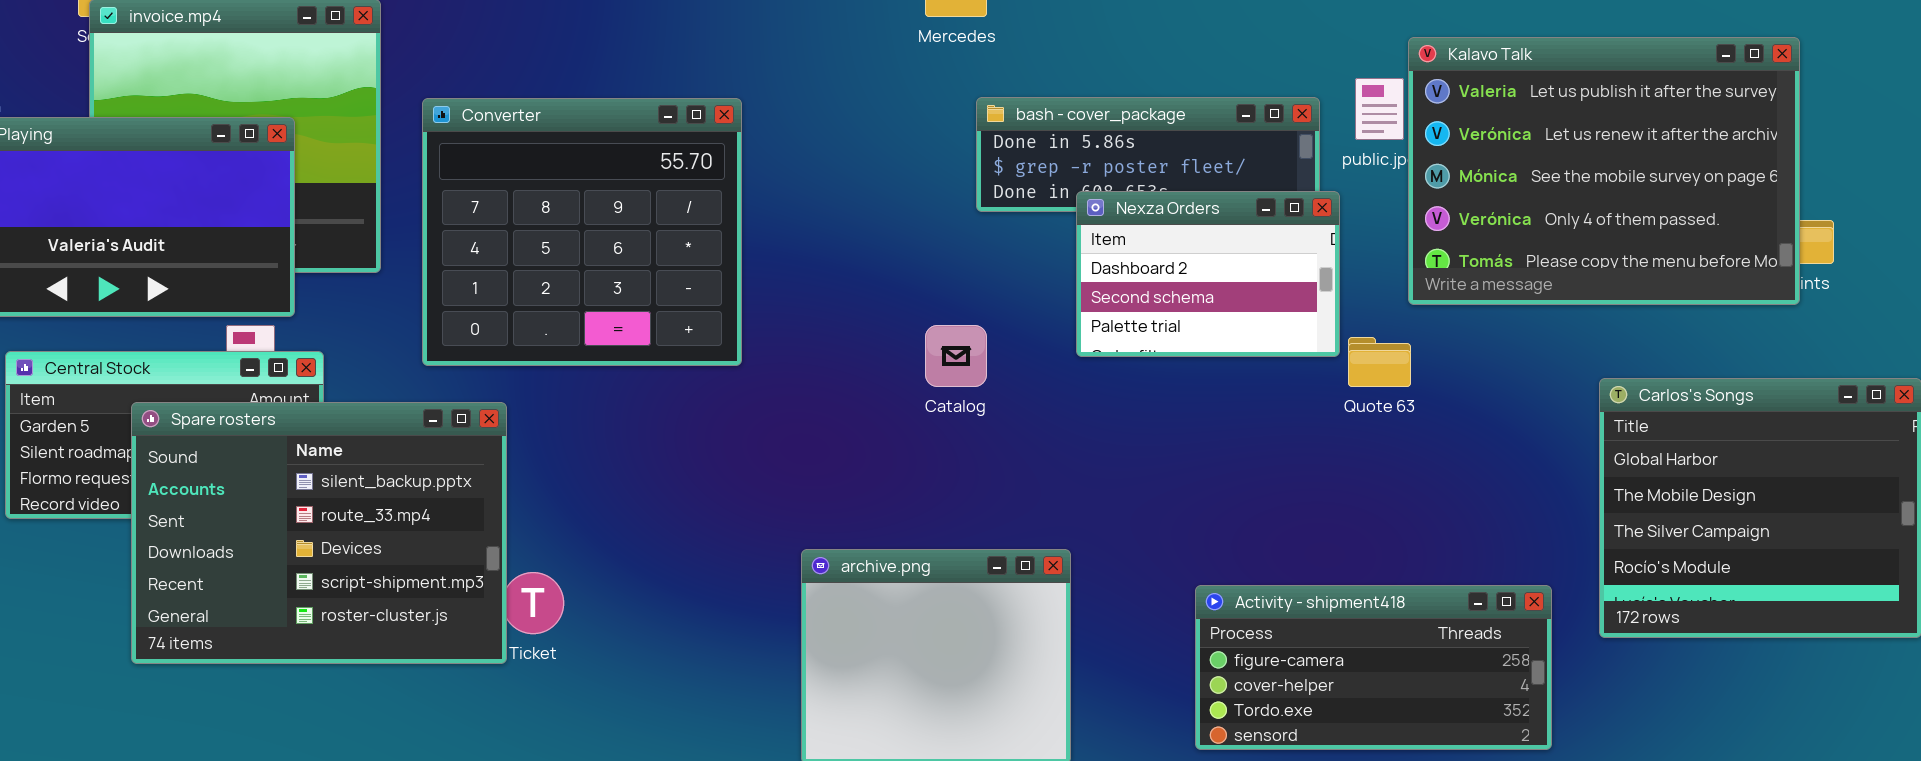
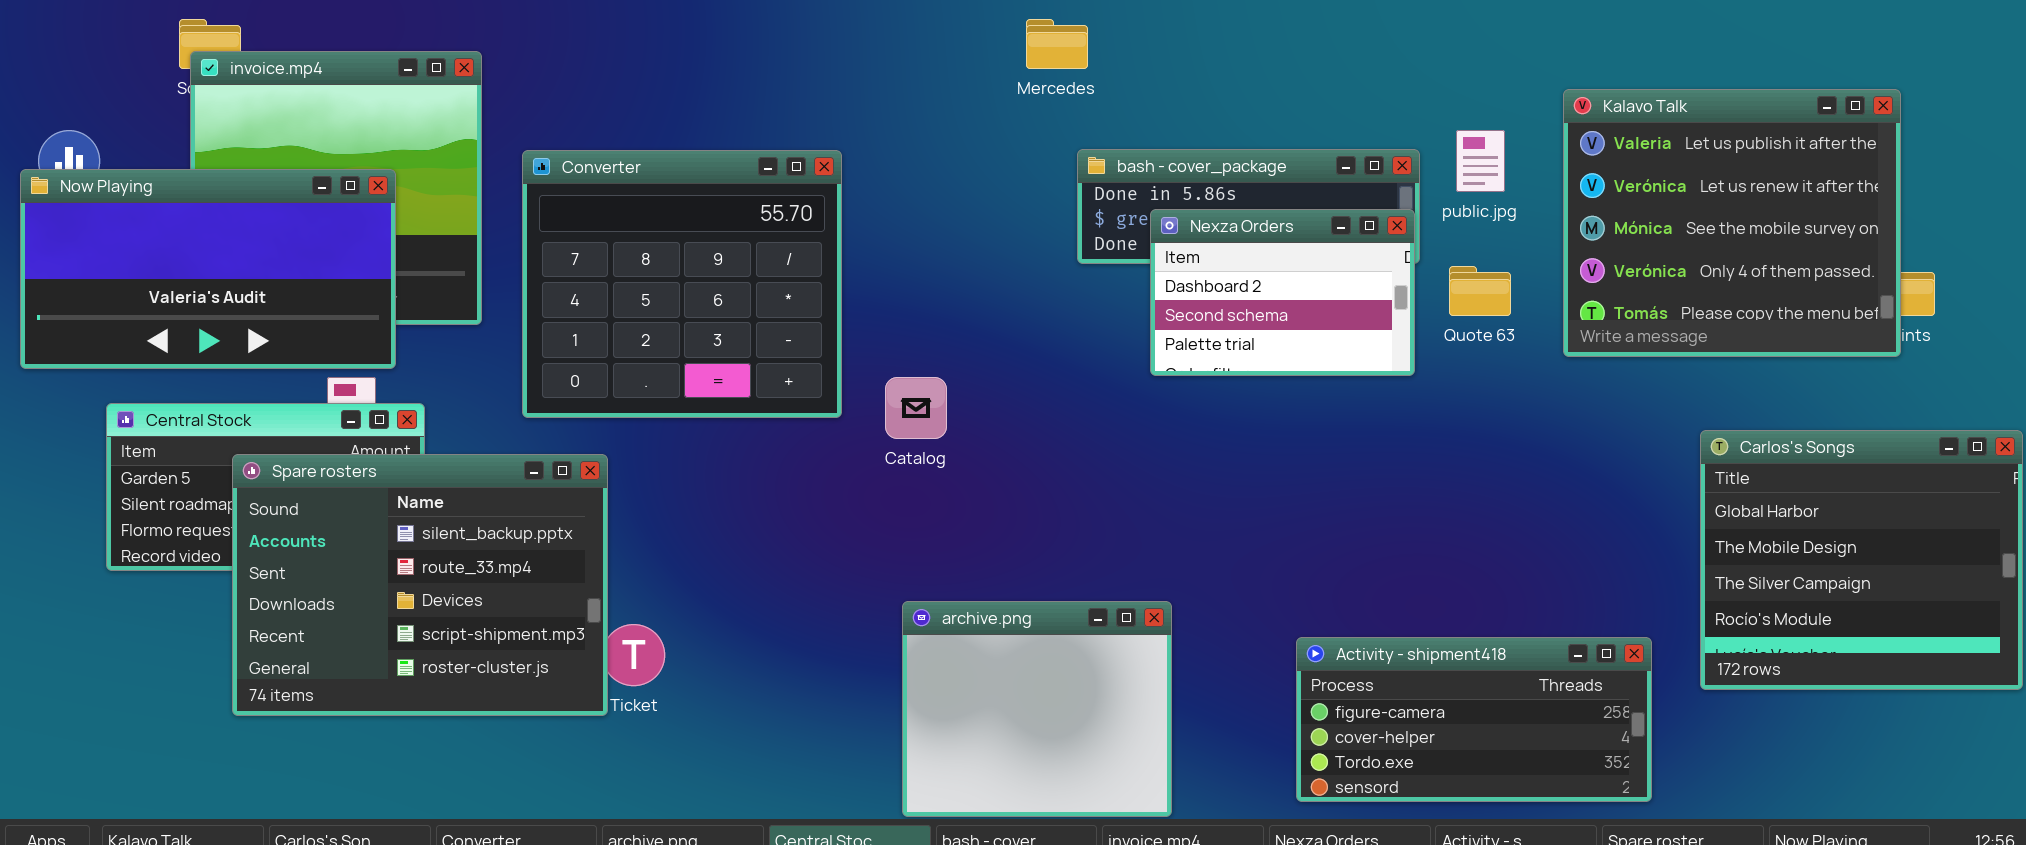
Kalavo Talk: [1408,37,1800,305] -> [1563,89,1901,357], resized
Nexza Orders: [1076,191,1340,357] -> [1150,209,1415,376], moved
Catalog: [925,325,987,387] -> [885,377,947,439], moved
Quote 63: [1348,337,1411,387] -> [1449,266,1511,316], moved

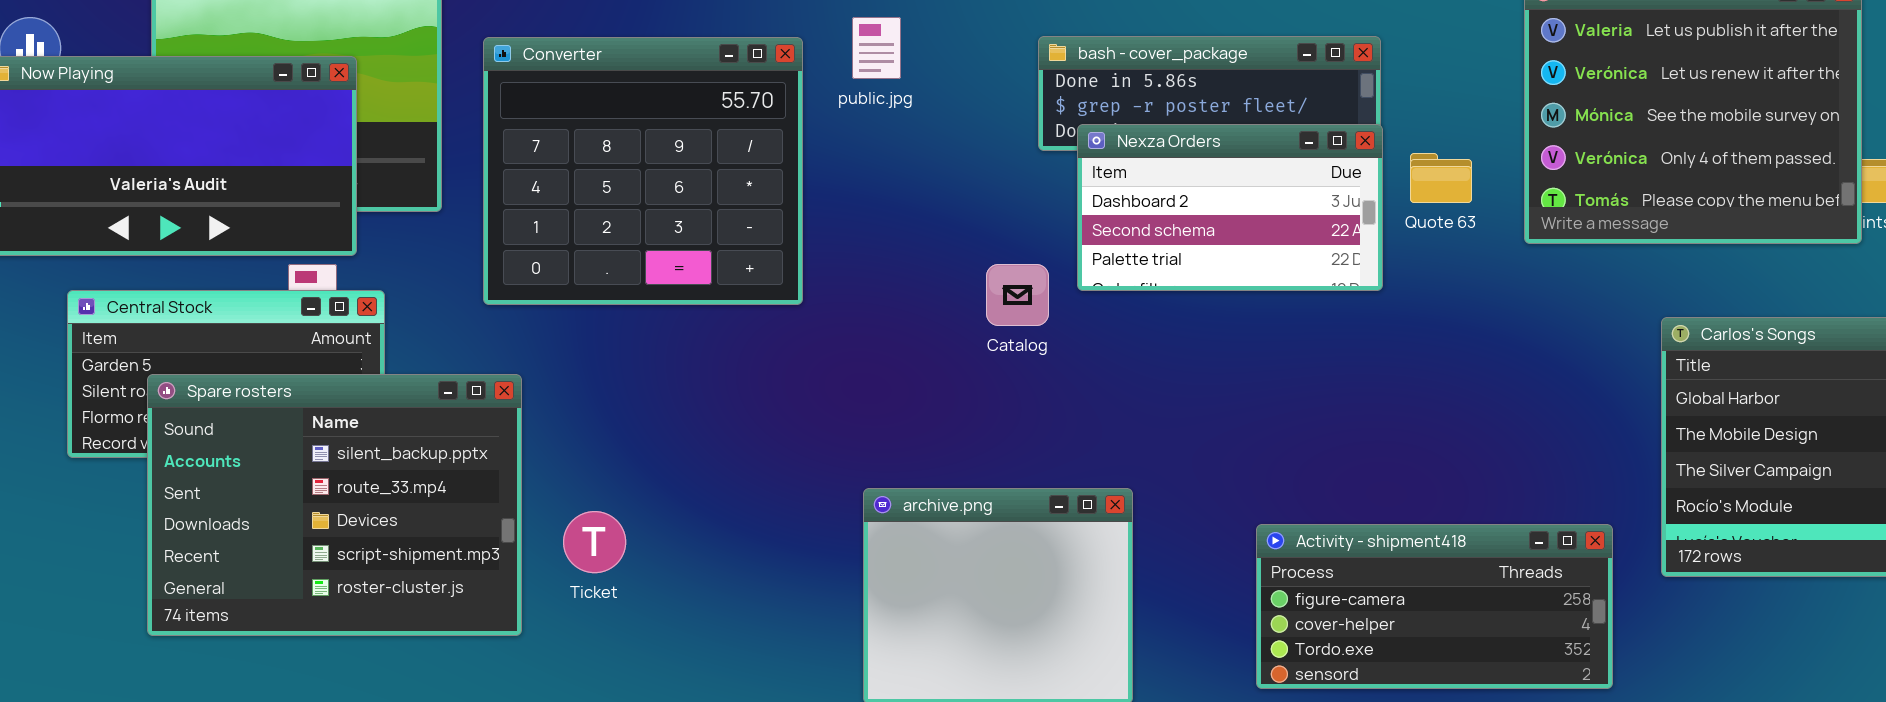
public.jpg: [1456,130,1505,192] -> [852,17,901,79], moved
Nexza Orders: [1150,209,1415,376] -> [1077,124,1383,291], moved, resized
Catalog: [885,377,947,439] -> [986,264,1049,326], moved
Spare rosters: [232,454,608,716] -> [147,374,522,636], moved

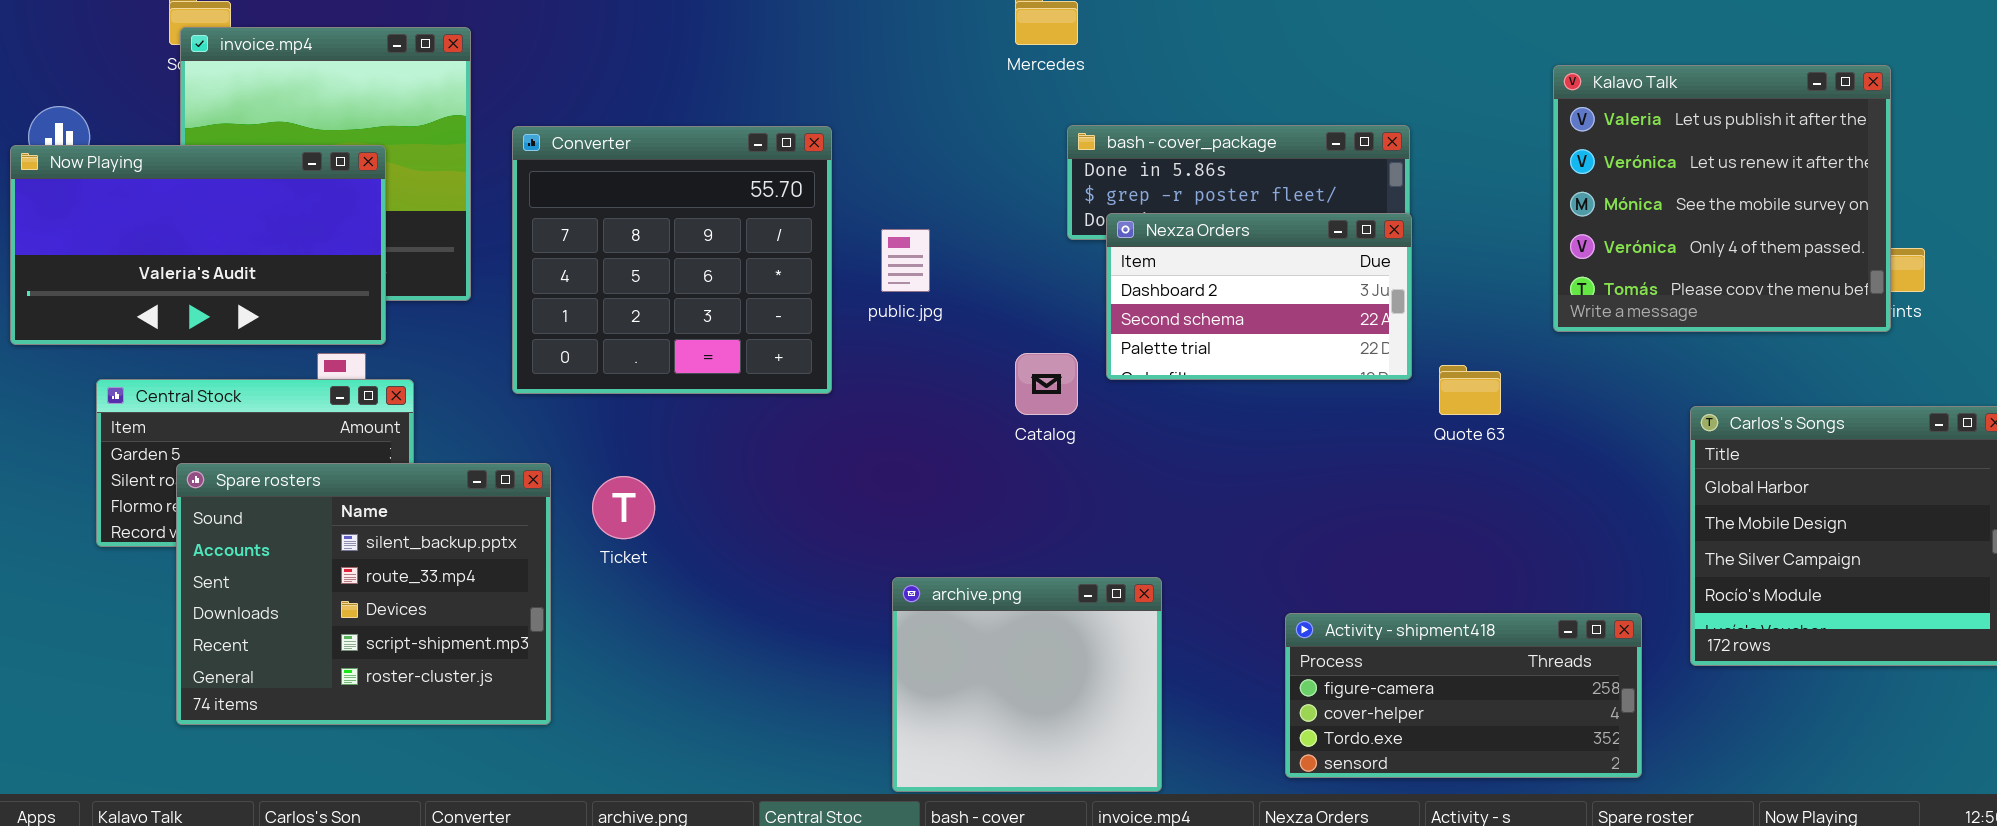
public.jpg: [852,17,901,79] -> [881,229,930,292], moved
Quote 63: [1410,153,1472,203] -> [1439,365,1501,415], moved
Ticket: [563,511,626,573] -> [592,476,655,539], moved

